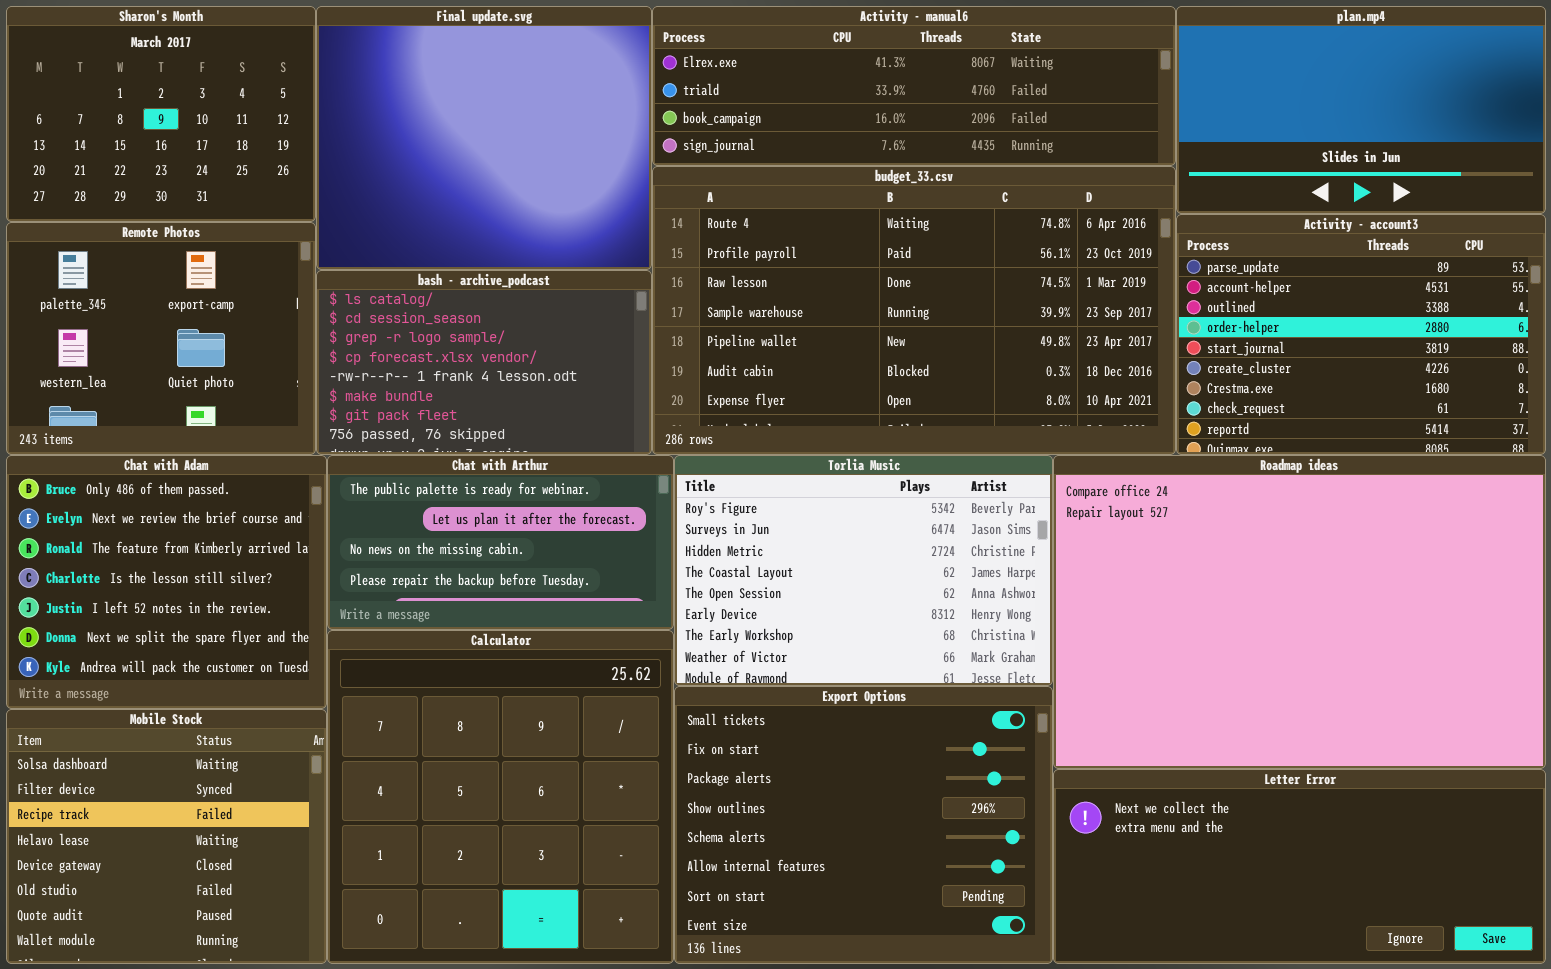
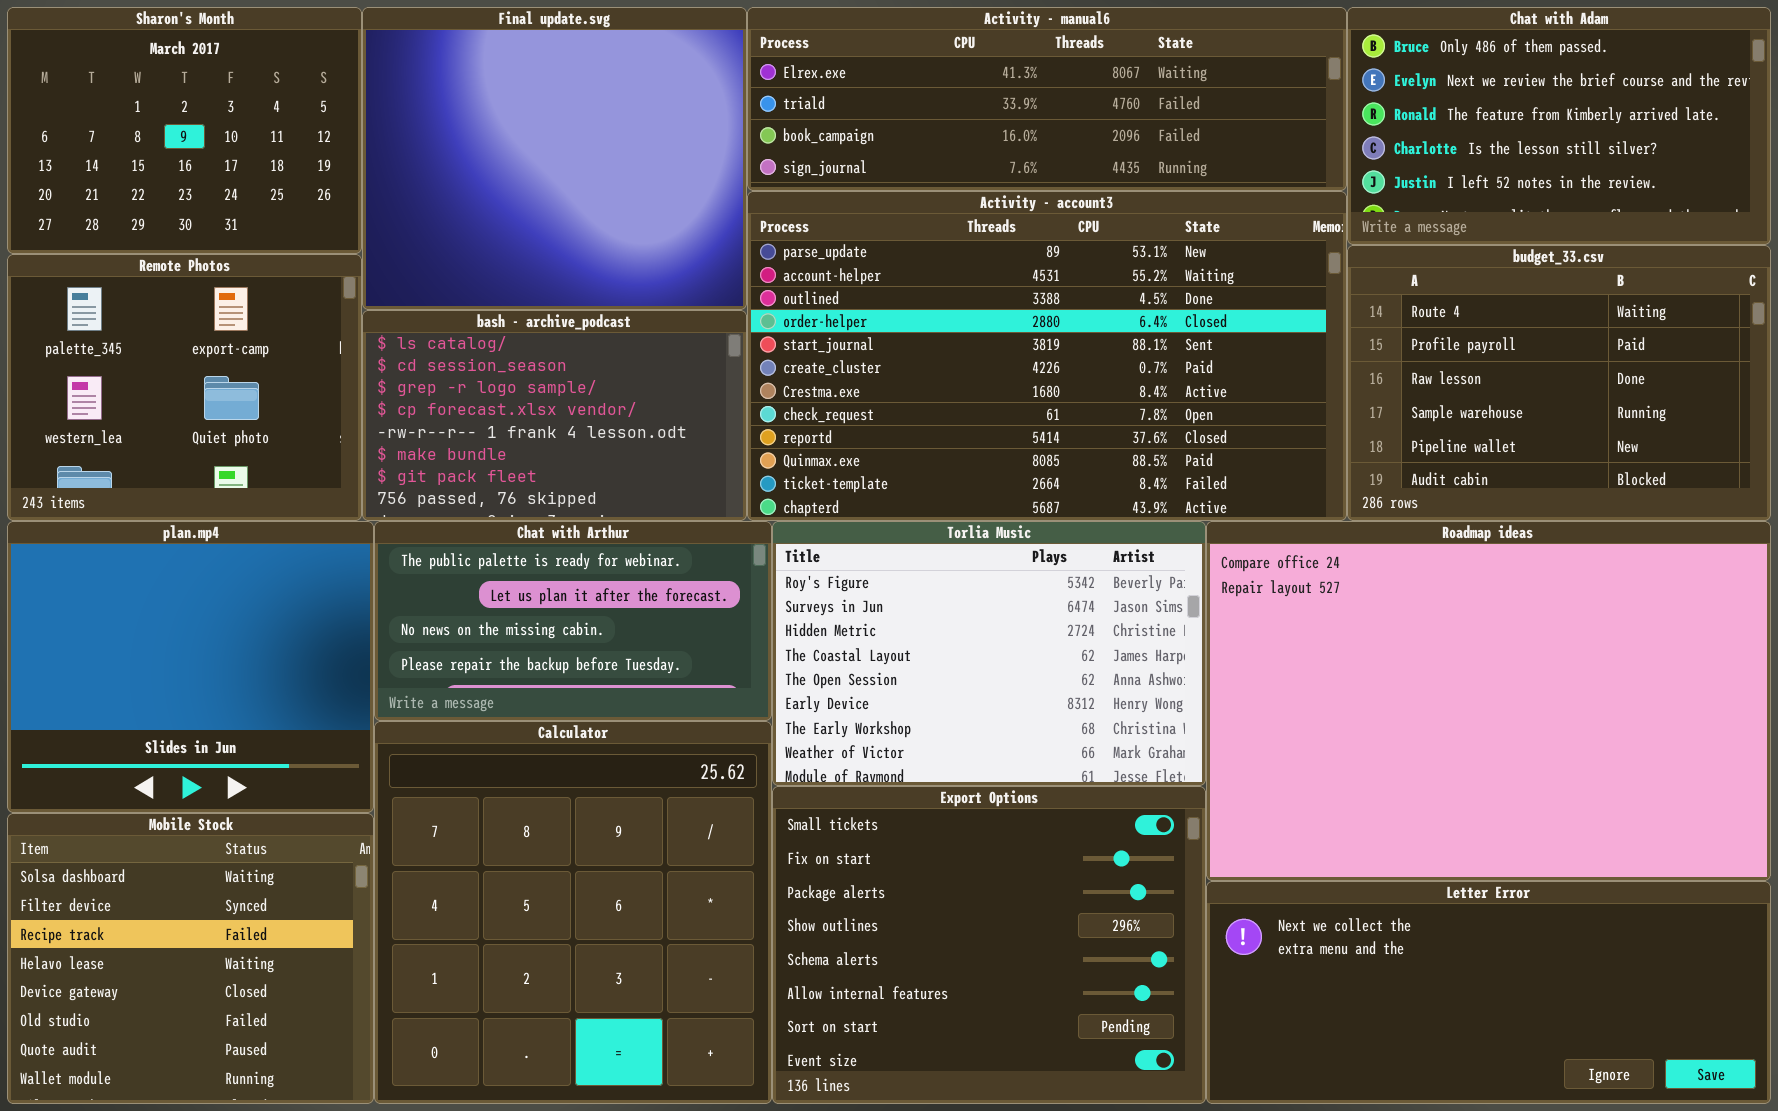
plan.mp4: [1176,6,1546,214] -> [7,521,374,813], moved, resized
budget_33.csv: [652,166,1176,455] -> [1347,245,1771,521], moved, resized
Activity - account3: [1176,214,1546,455] -> [747,191,1347,521], moved, resized
Chat with Adam: [6,455,327,709] -> [1347,7,1771,245], moved, resized

